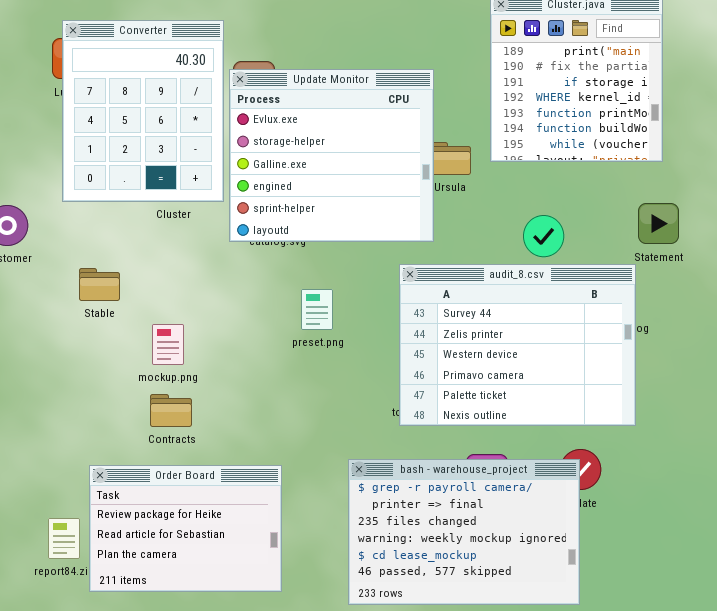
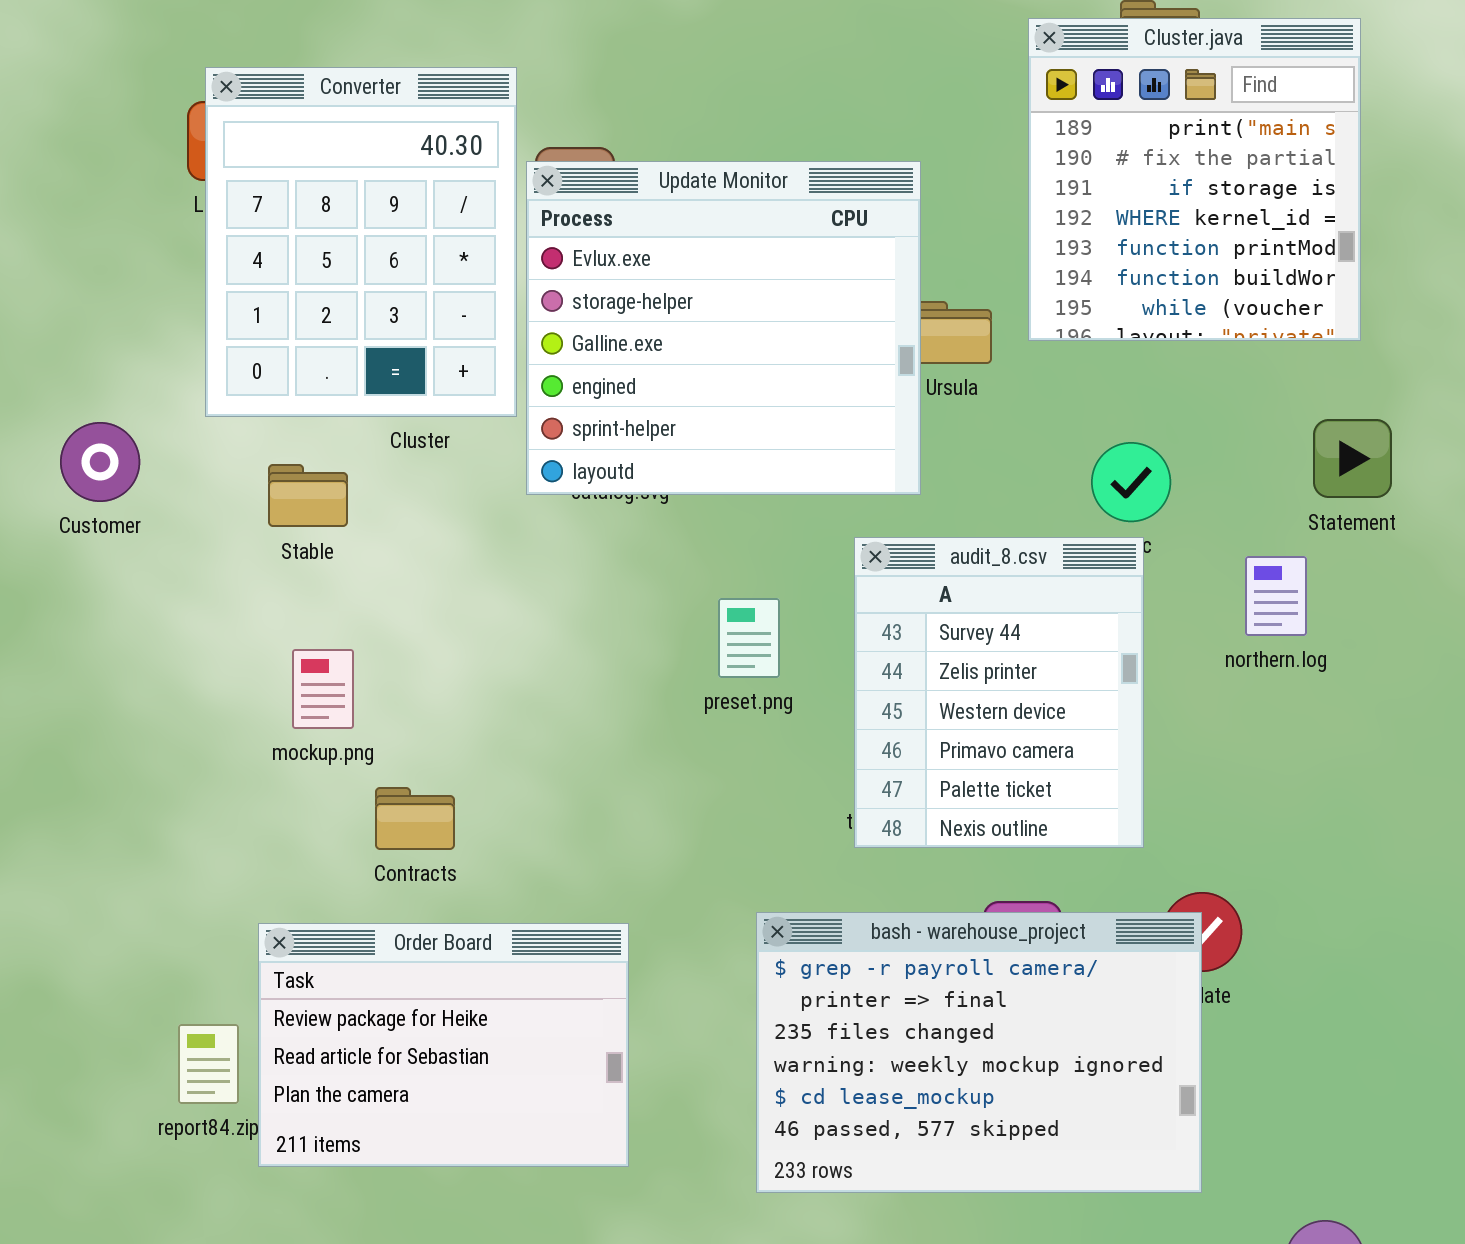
audit_8.csv: [399,264,636,426] -> [854,537,1144,848], resized
Stable: [79,268,120,301] -> [268,464,348,527], moved
preset.png: [301,289,333,330] -> [718,598,780,678], moved
mockup.png: [152,324,184,365] -> [292,649,354,729], moved

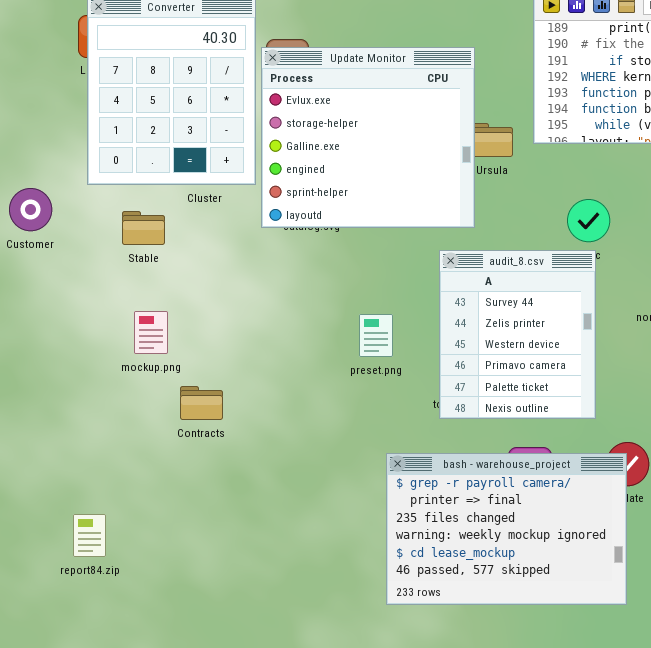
preset.png: [718,598,780,678] -> [359,314,393,357], moved
Order Board: [258,923,629,1167] -> none, closed

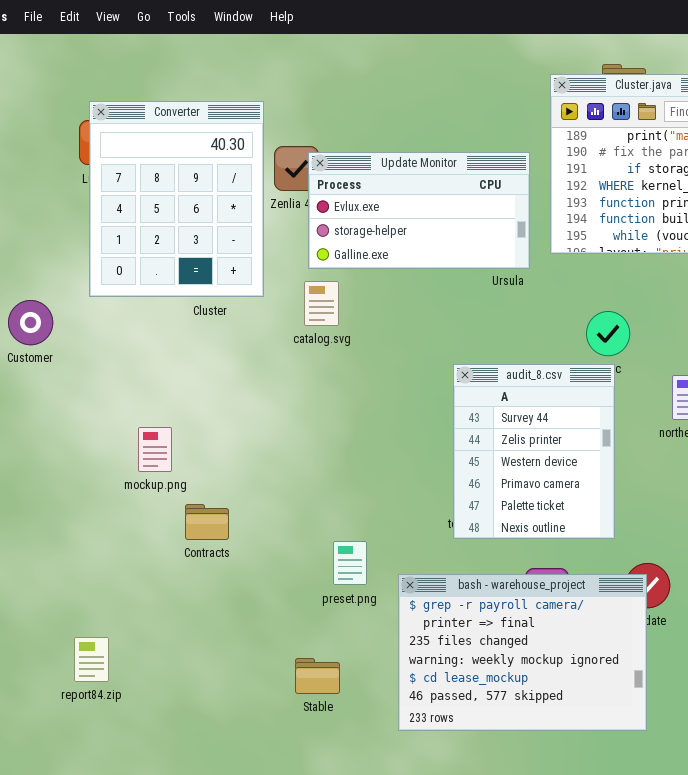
Update Monitor: [261,47,475,228] -> [308,152,530,269], moved, resized
Stable: [122,211,165,245] -> [295,658,340,694], moved
preset.png: [359,314,393,357] -> [333,541,367,585], moved

